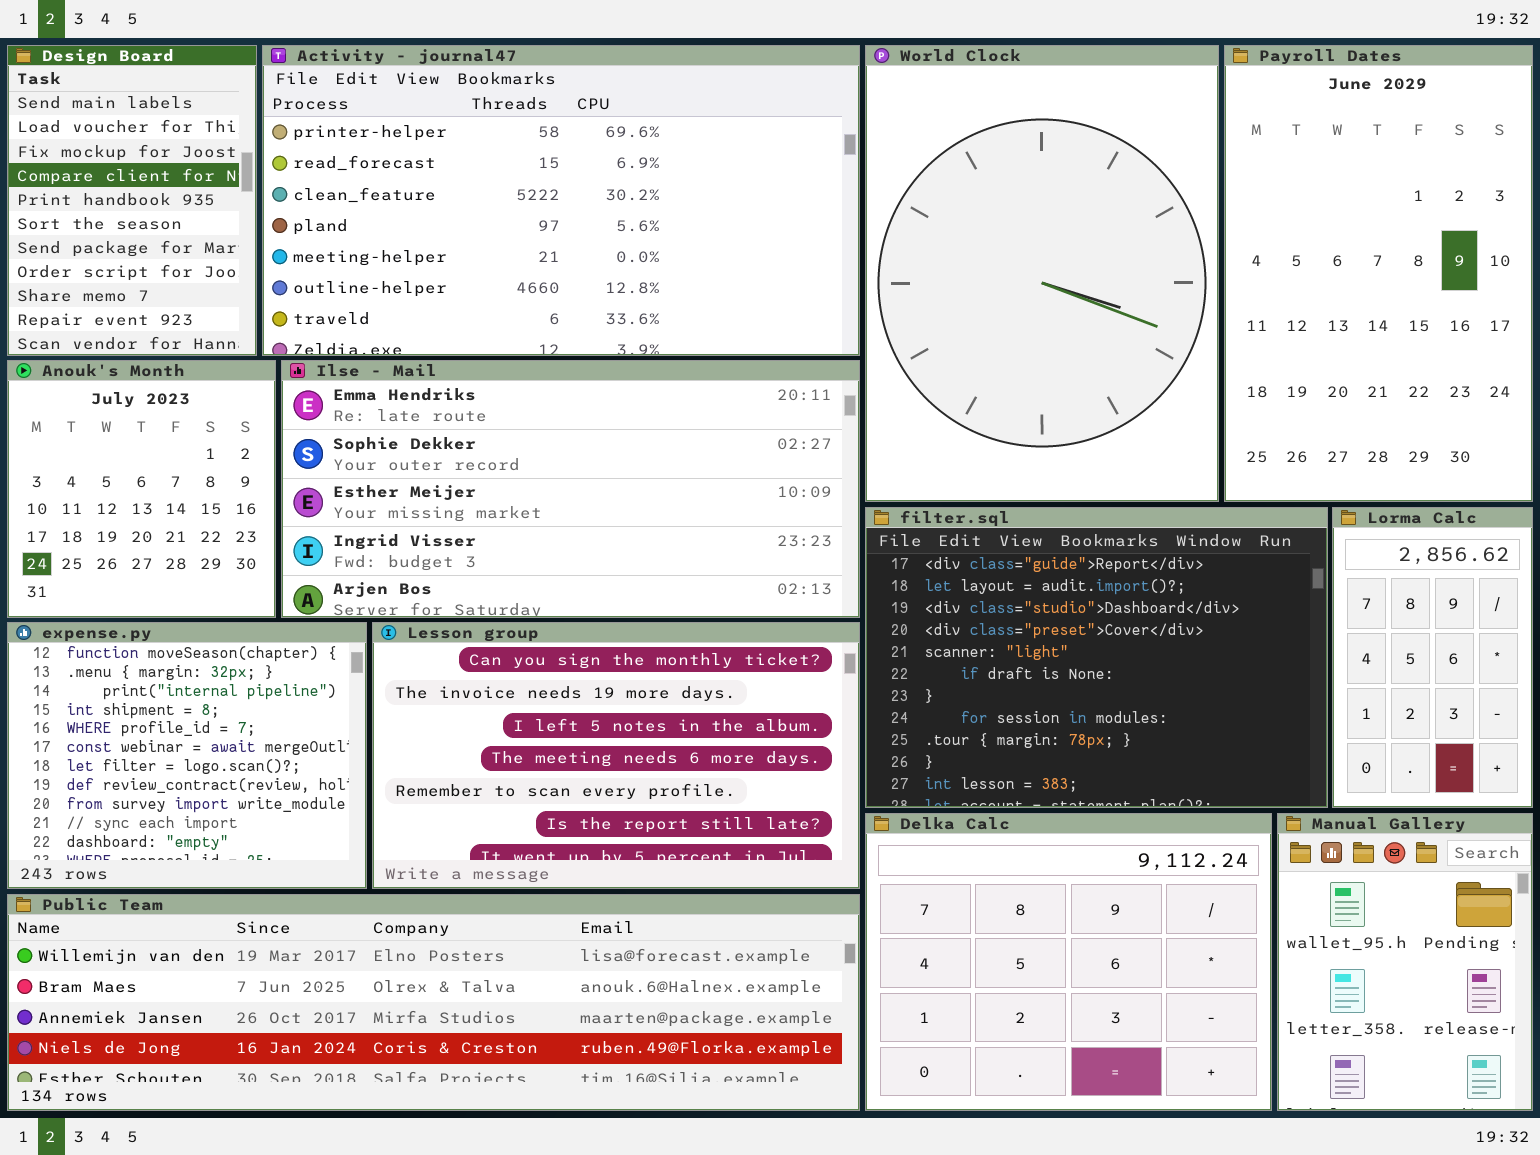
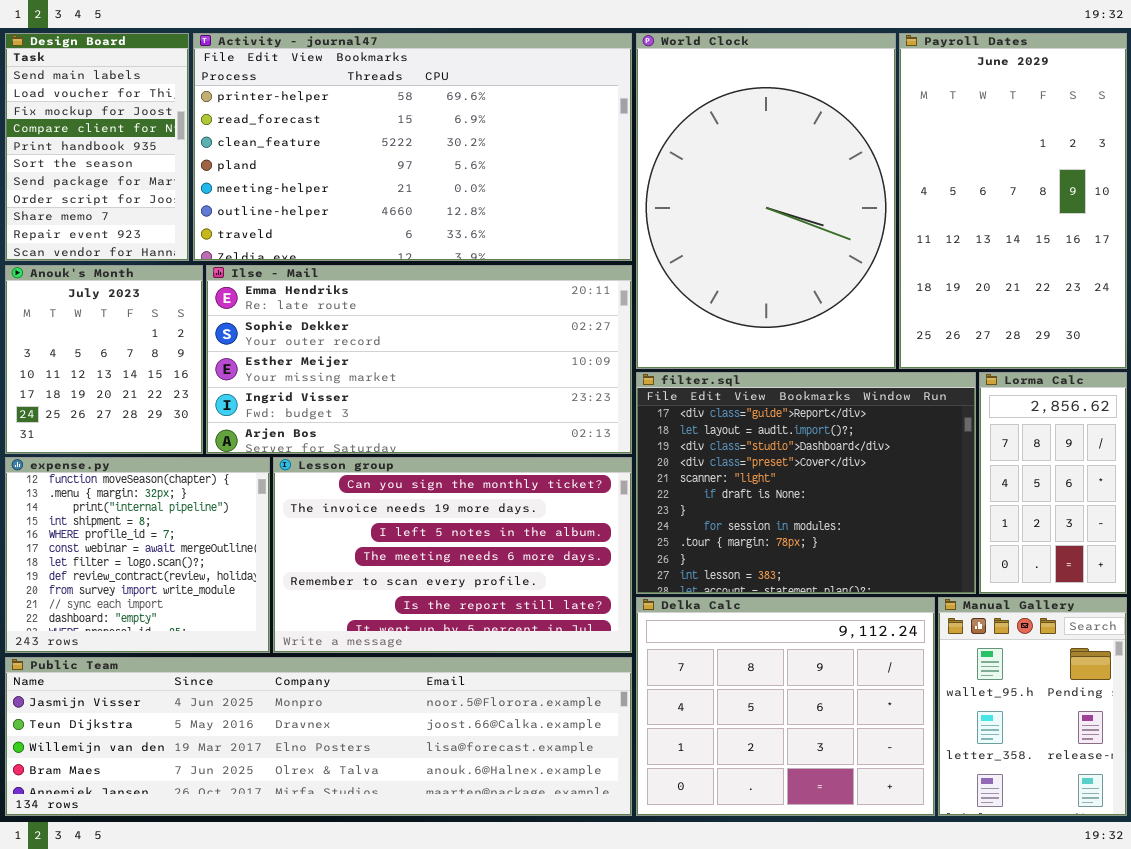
Public Team: [7,894,860,1111] -> [5,657,632,816], scrolled up 2 rows

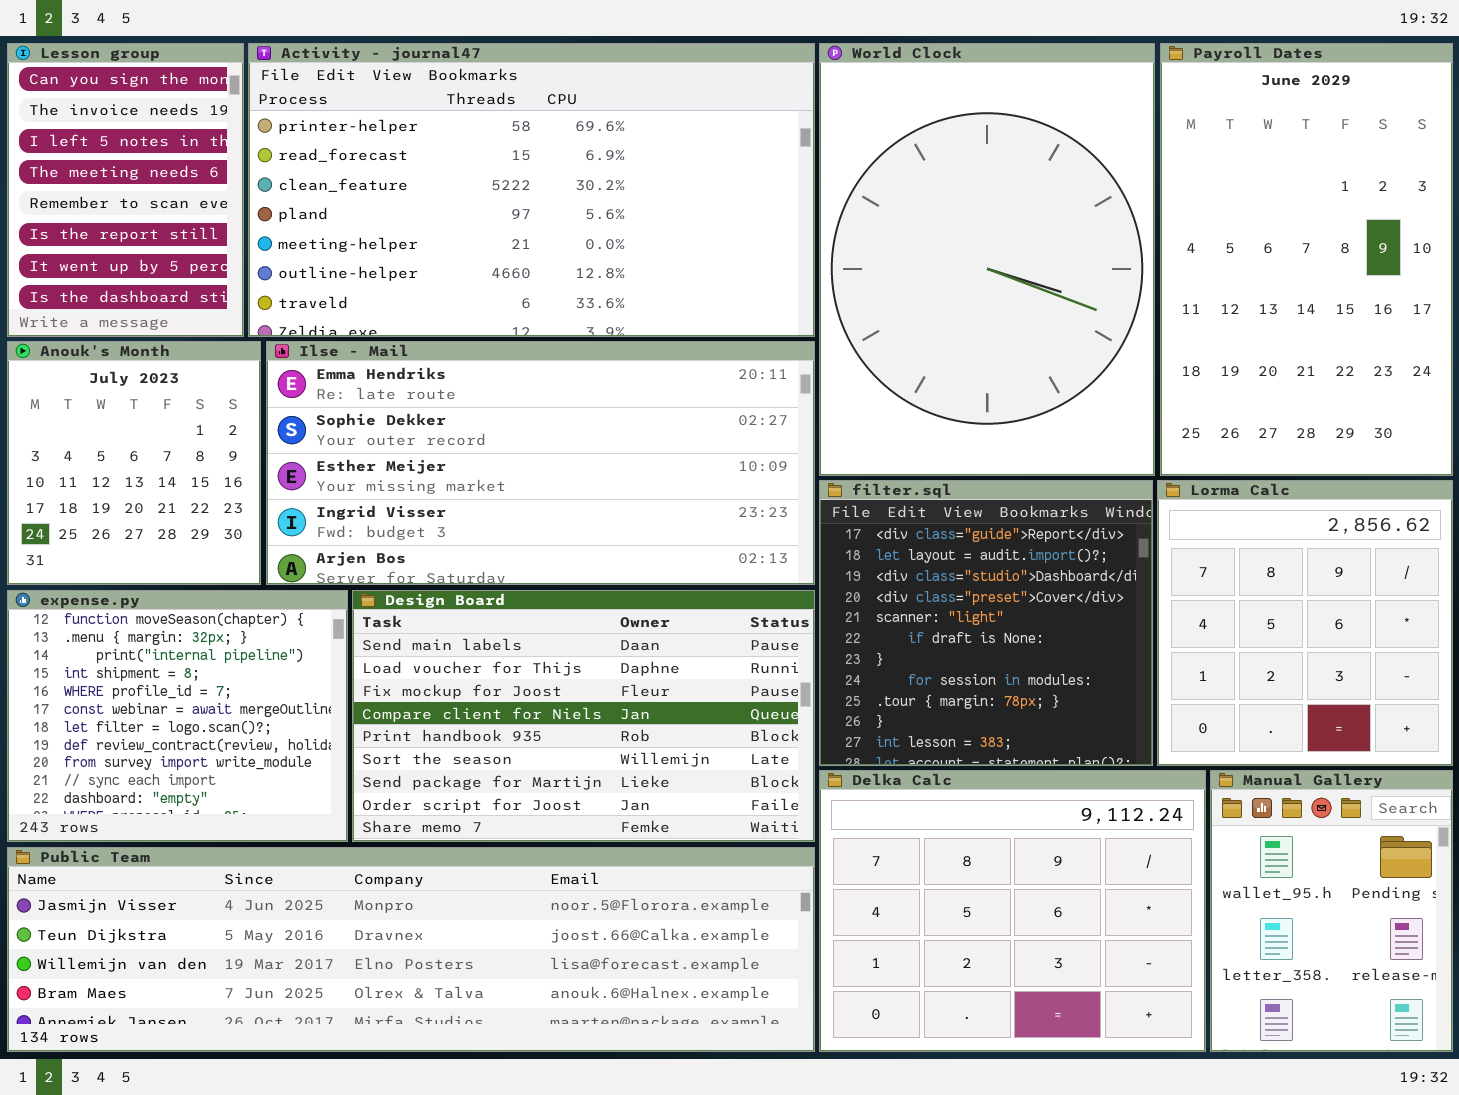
Design Board: [5,33,189,261] -> [352,590,815,842], moved, resized
filter.sql: [636,372,976,594] -> [819,480,1153,766], resized
Lorma Calc: [979,372,1127,594] -> [1157,480,1453,766], resized
Lesson group: [273,457,632,653] -> [7,43,244,337], moved, resized

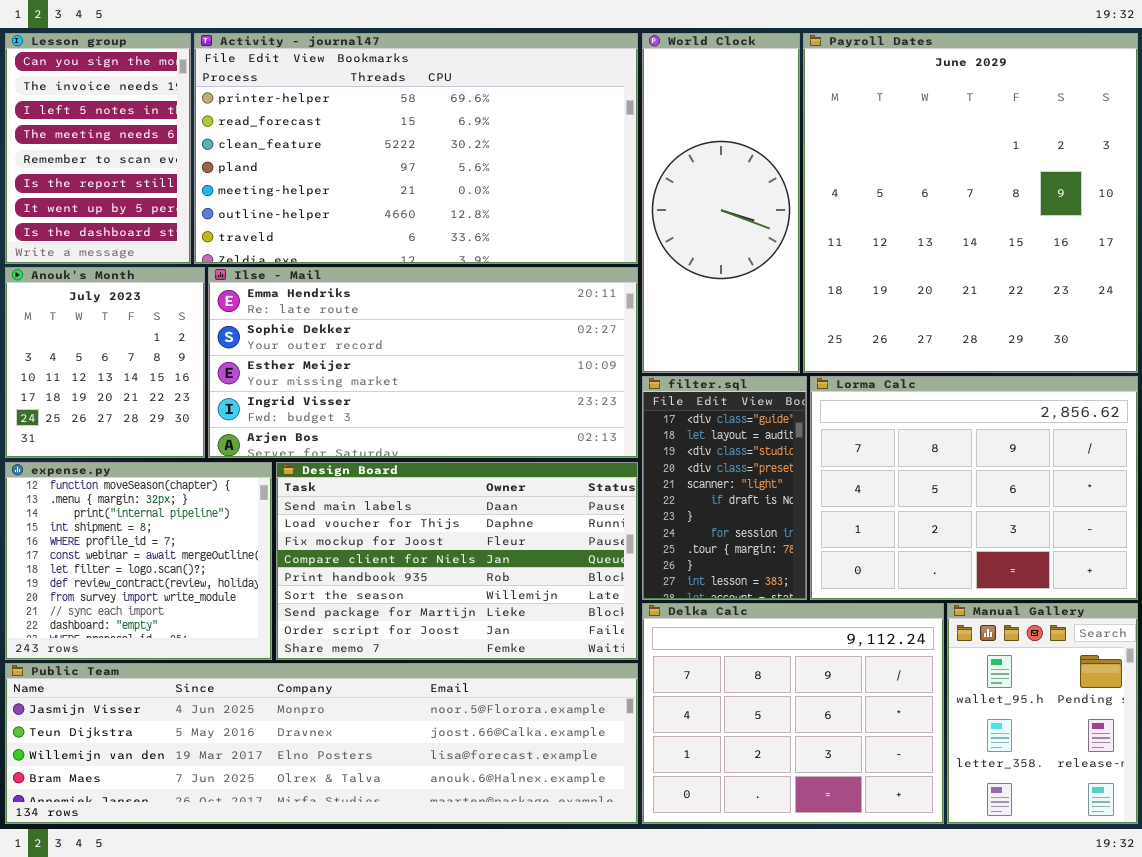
World Clock: [819,43,1155,476] -> [642,33,800,373], resized
Payroll Dates: [1160,43,1453,476] -> [803,33,1138,373], resized
filter.sql: [819,480,1153,766] -> [642,376,807,600], resized
Lorma Calc: [1157,480,1453,766] -> [810,376,1138,600], resized

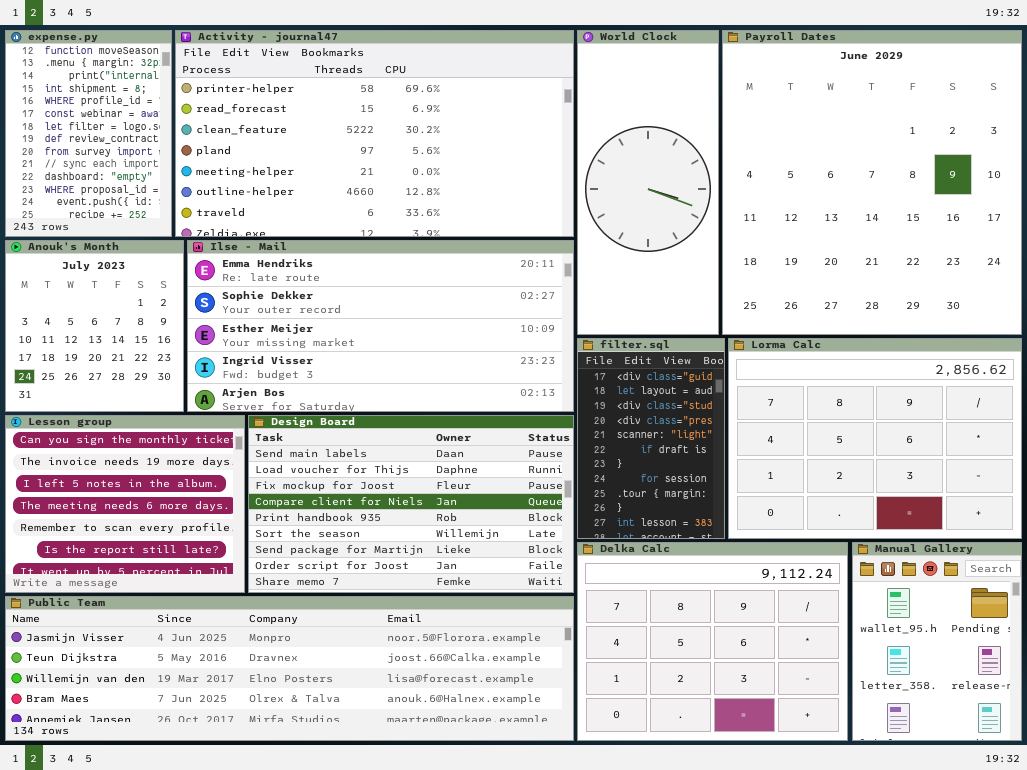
Lesson group: [5,33,191,264] -> [5,415,245,593], moved, resized
expense.py: [5,462,272,660] -> [5,30,172,237], moved, resized

